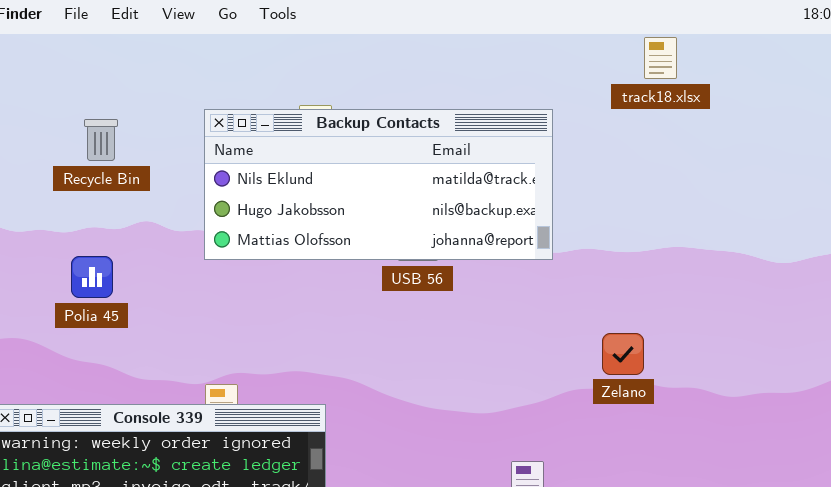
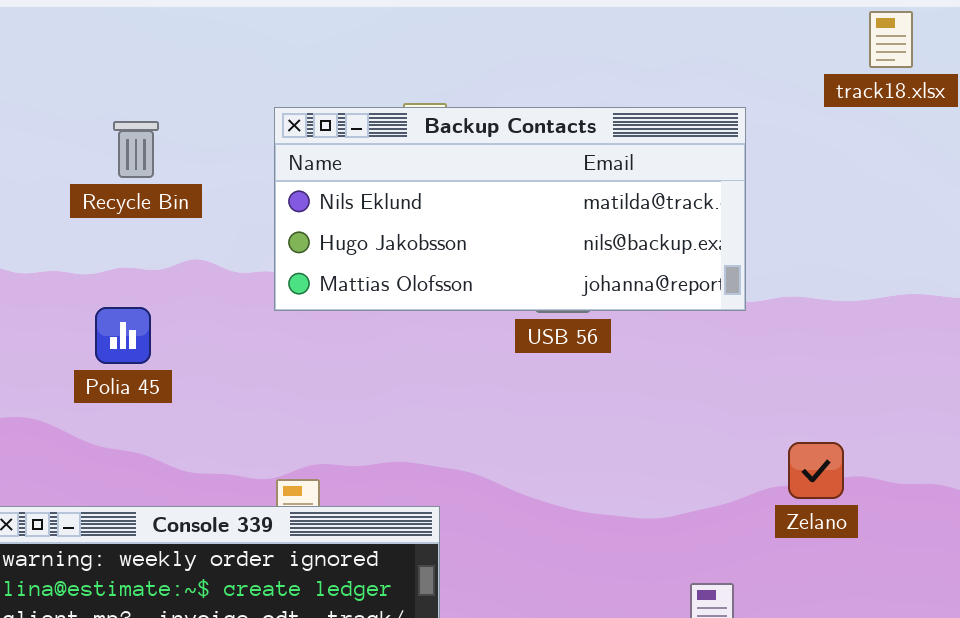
Zelano: [602,333,644,375] -> [788,442,844,499], moved

